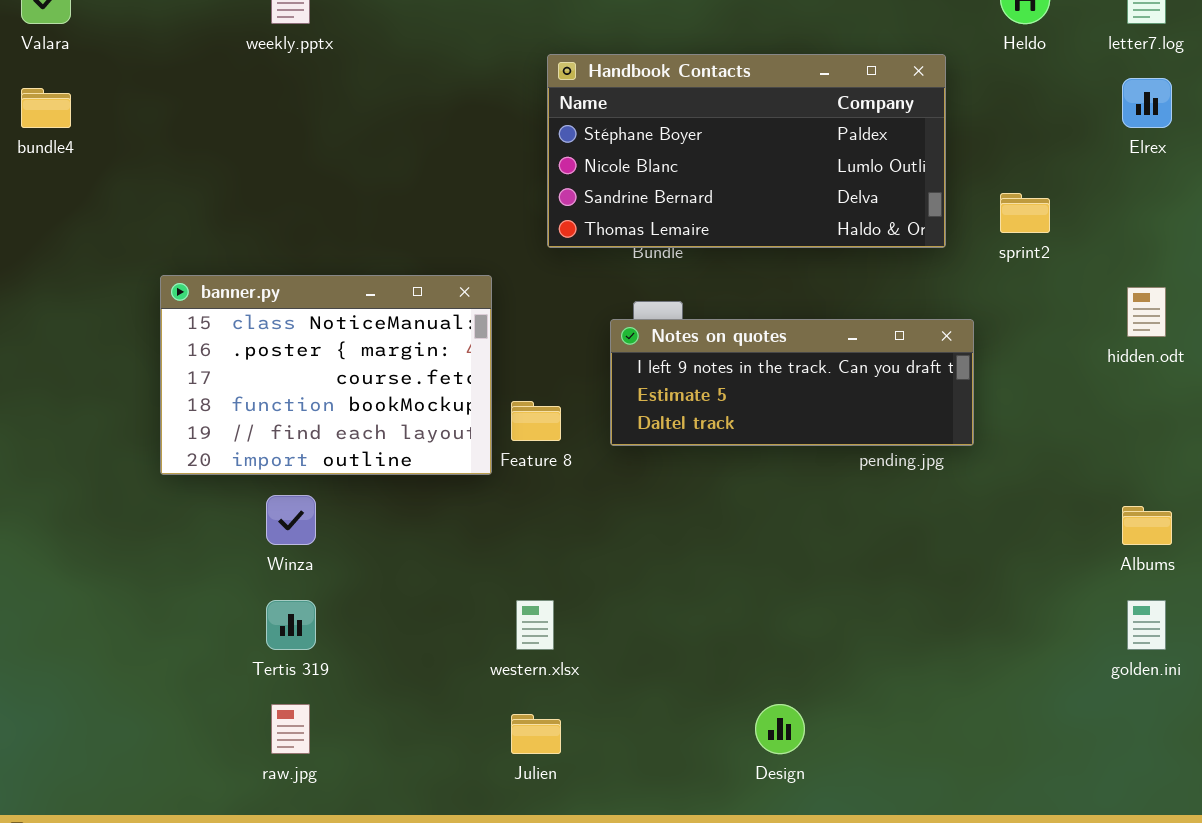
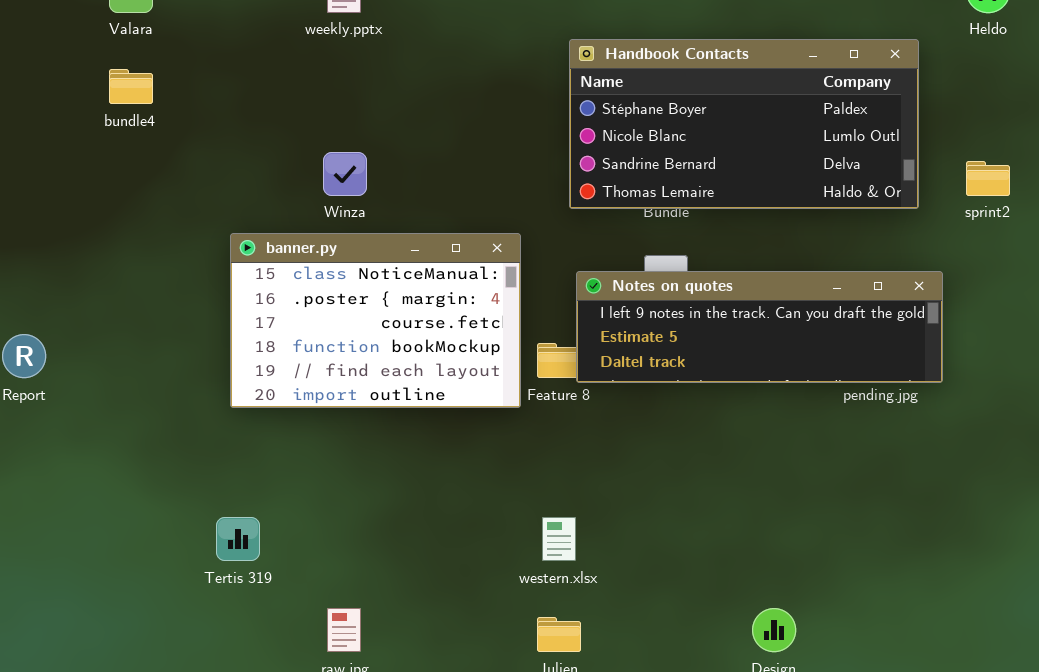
Notes on quotes: [610,319,974,446] -> [576,271,943,383], resized
Winza: [266,495,316,545] -> [323,152,367,196], moved
Tertis 319: [266,600,316,650] -> [216,517,260,561], moved

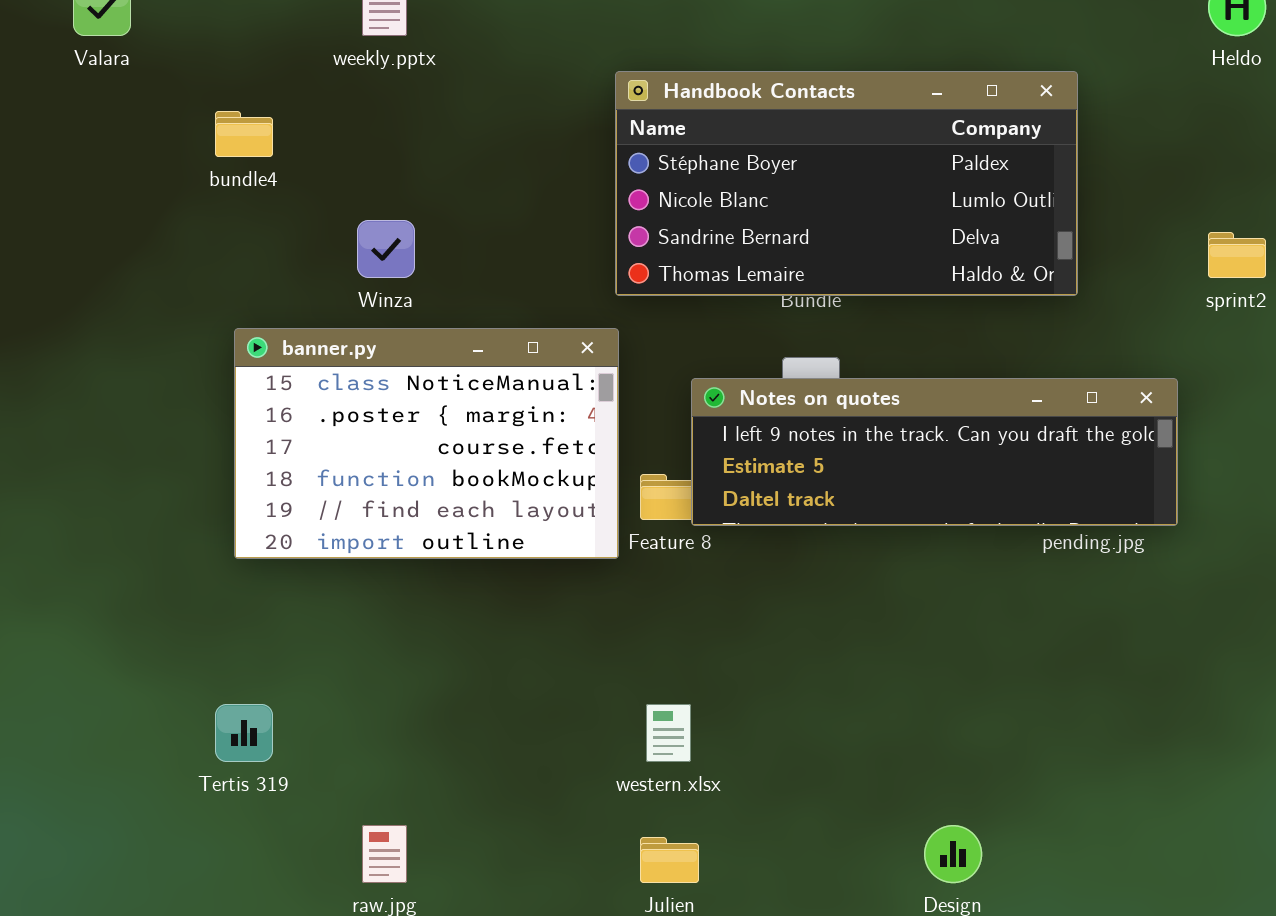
Handbook Contacts: [569,39,919,209] -> [615,71,1078,296], moved
bundle4: [109,69,153,104] -> [215,111,273,157], moved

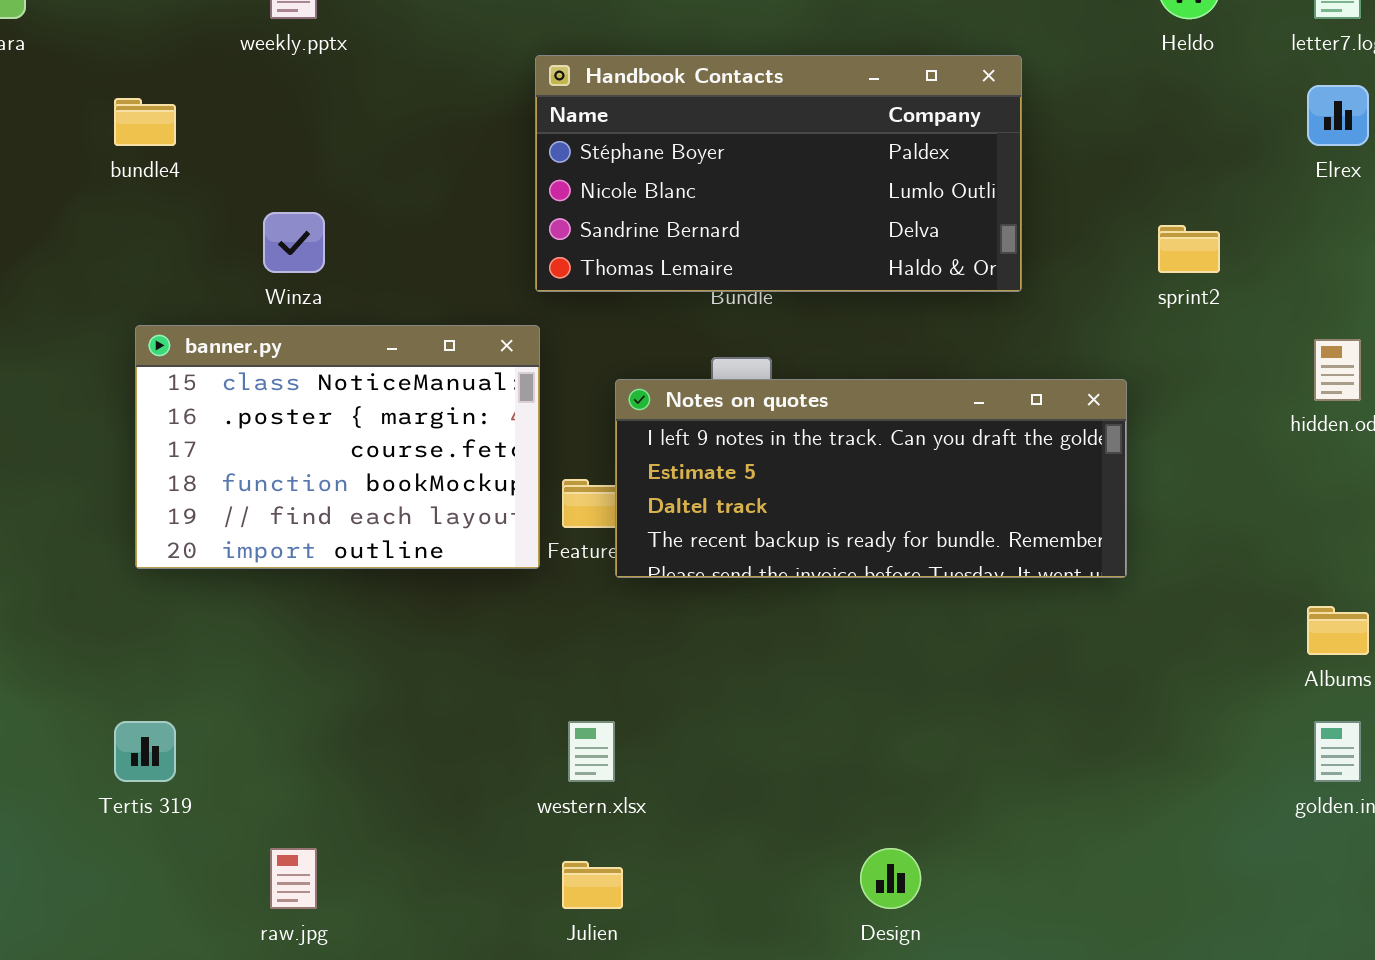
Notes on quotes: [691,378,1178,526] -> [615,379,1127,578], resized

